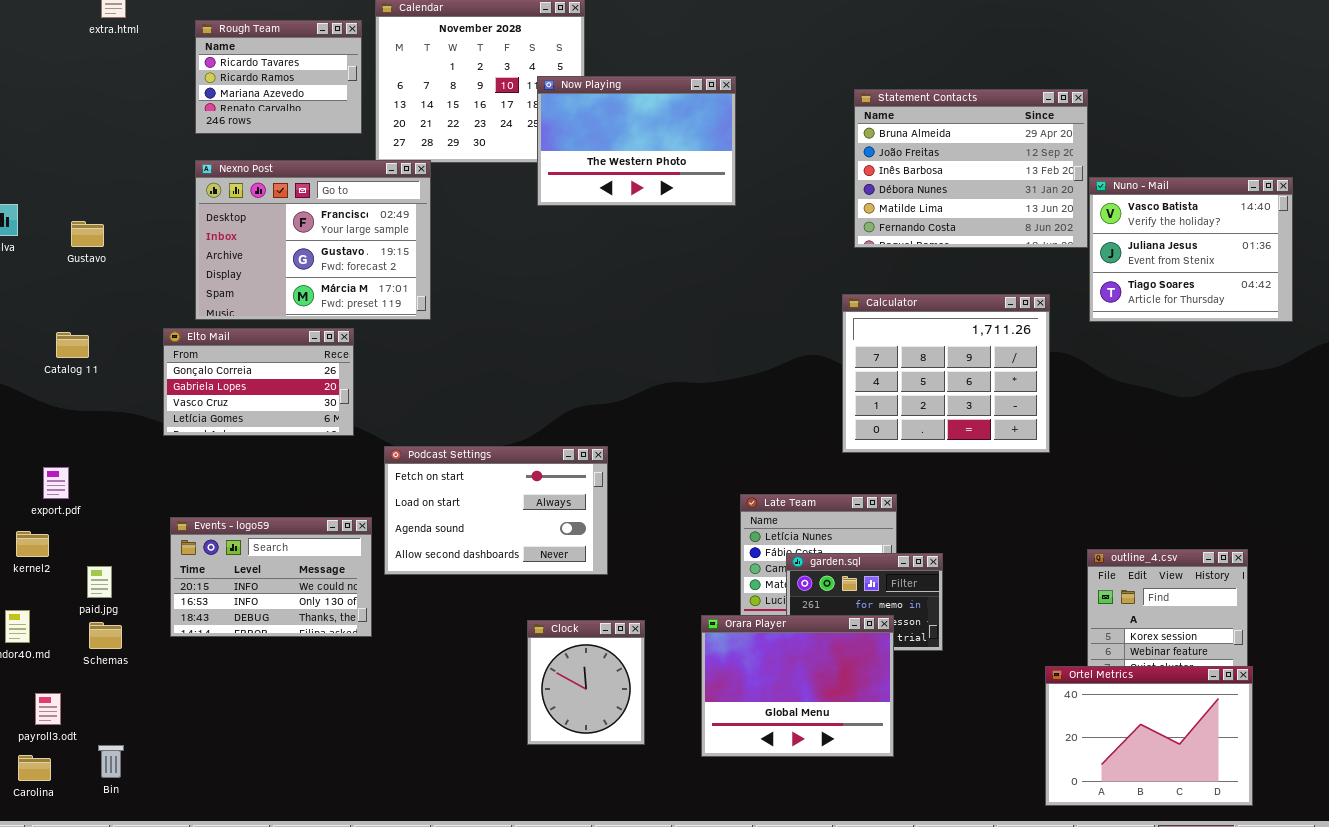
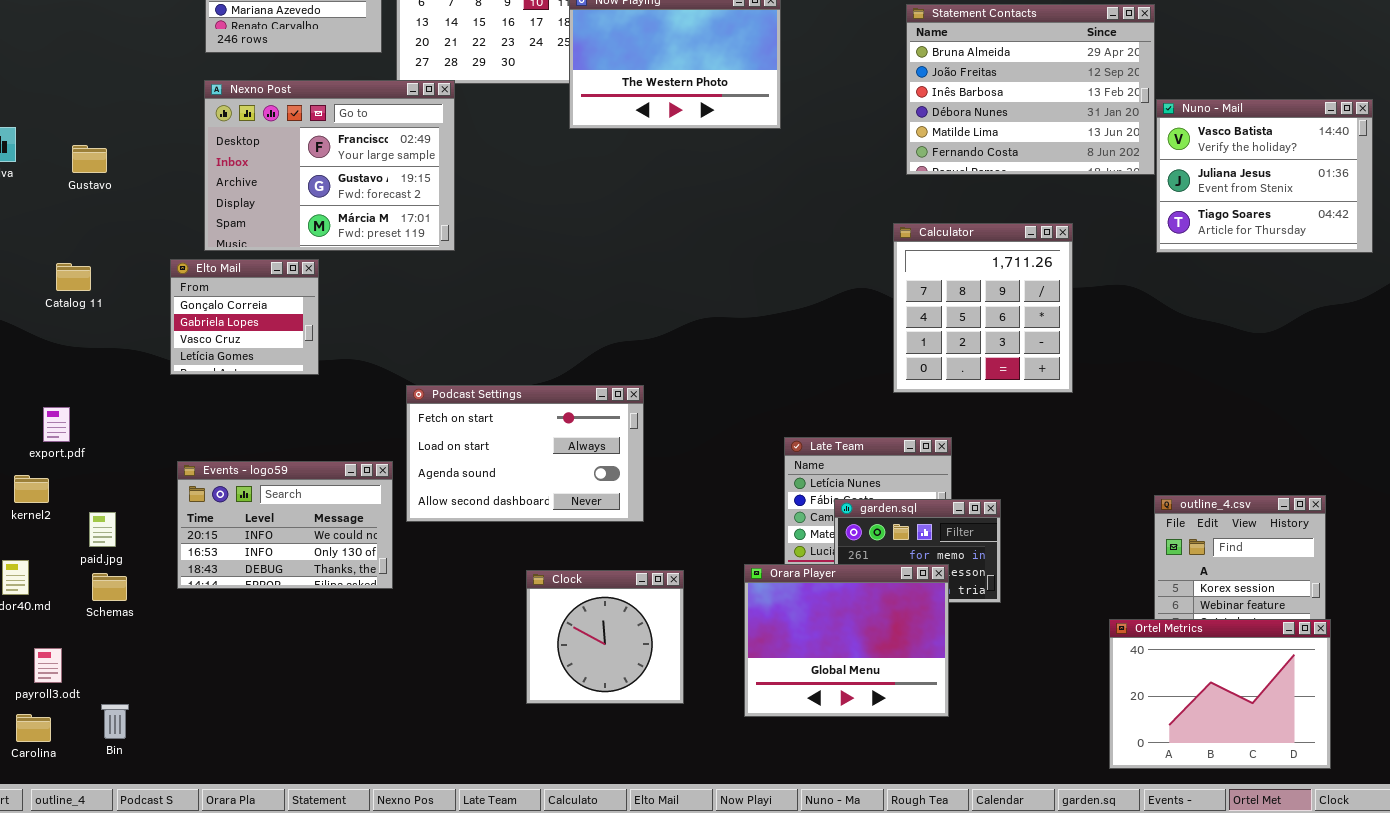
Calculator: [842,294,1050,453] -> [893,223,1073,393], resized
Elto Mail: [163,328,354,436] -> [170,259,319,375], resized
Clock: [527,620,645,745] -> [526,570,684,704], resized

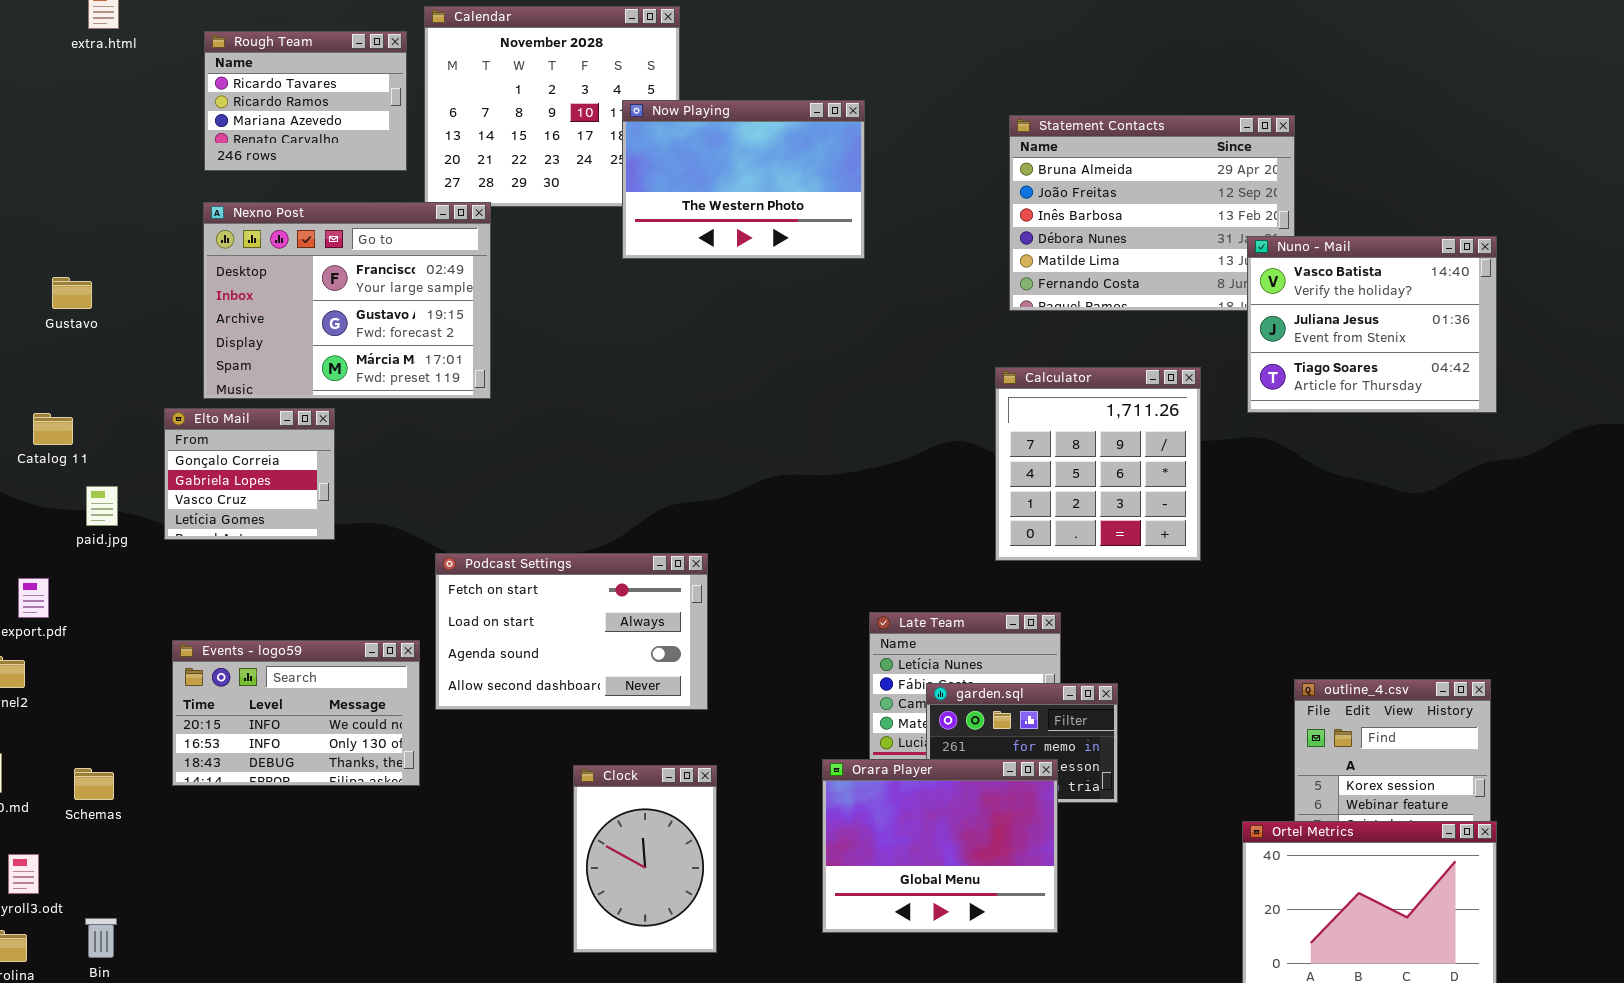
Nuno - Mail: [1156,99,1373,253] -> [1247,236,1497,413], moved
paid.jpg: [89,512,116,547] -> [86,486,118,526], moved
Clock: [526,570,684,704] -> [573,765,717,953], resized

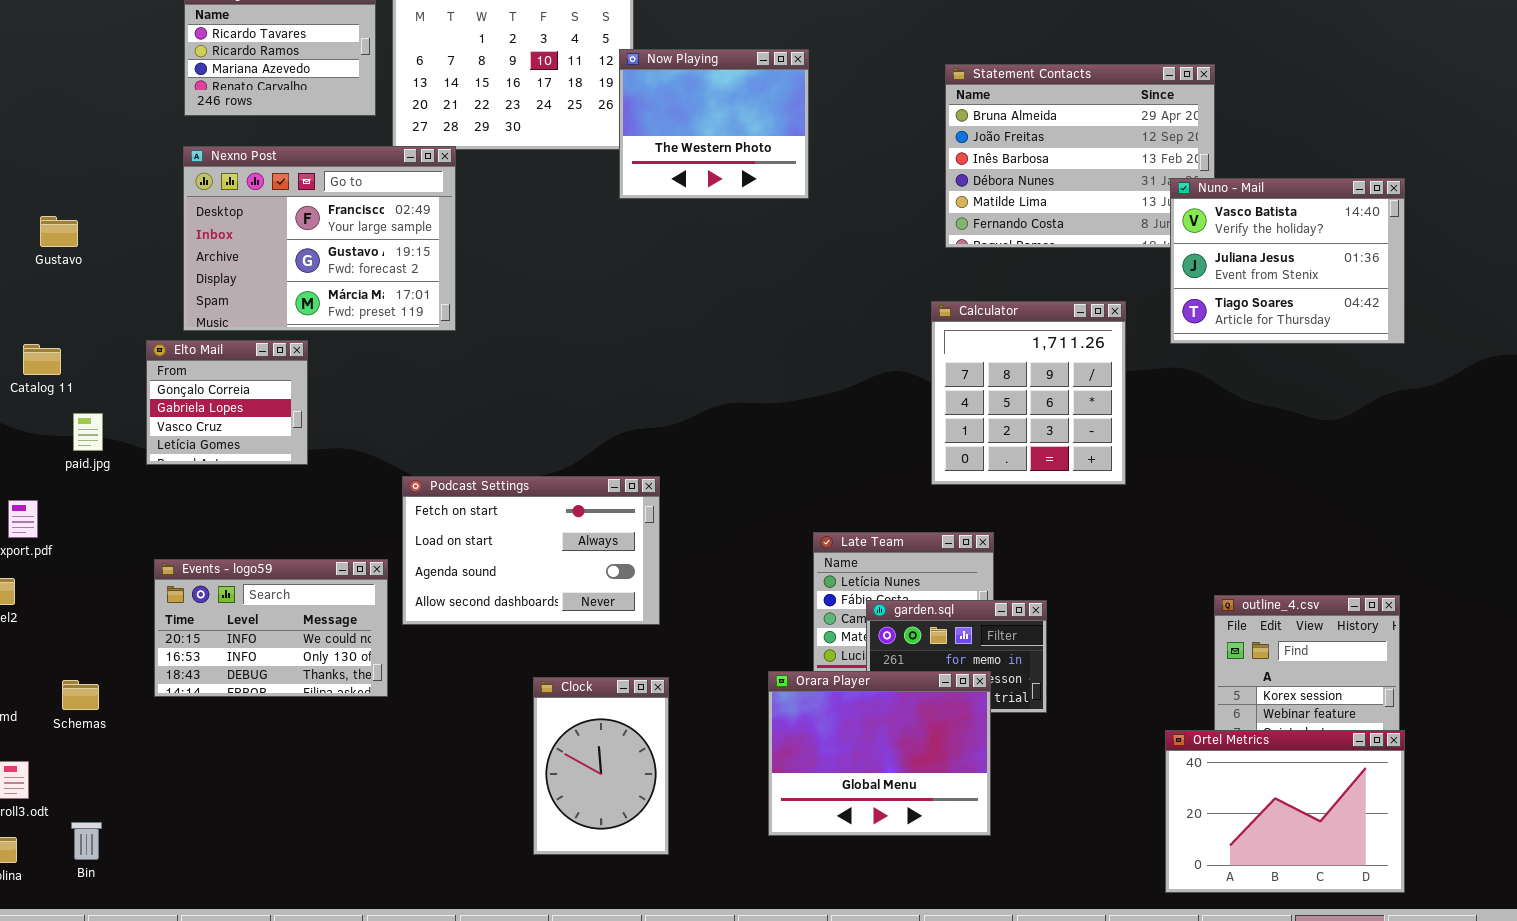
Now Playing: [622,100,865,259] -> [619,49,809,199], resized

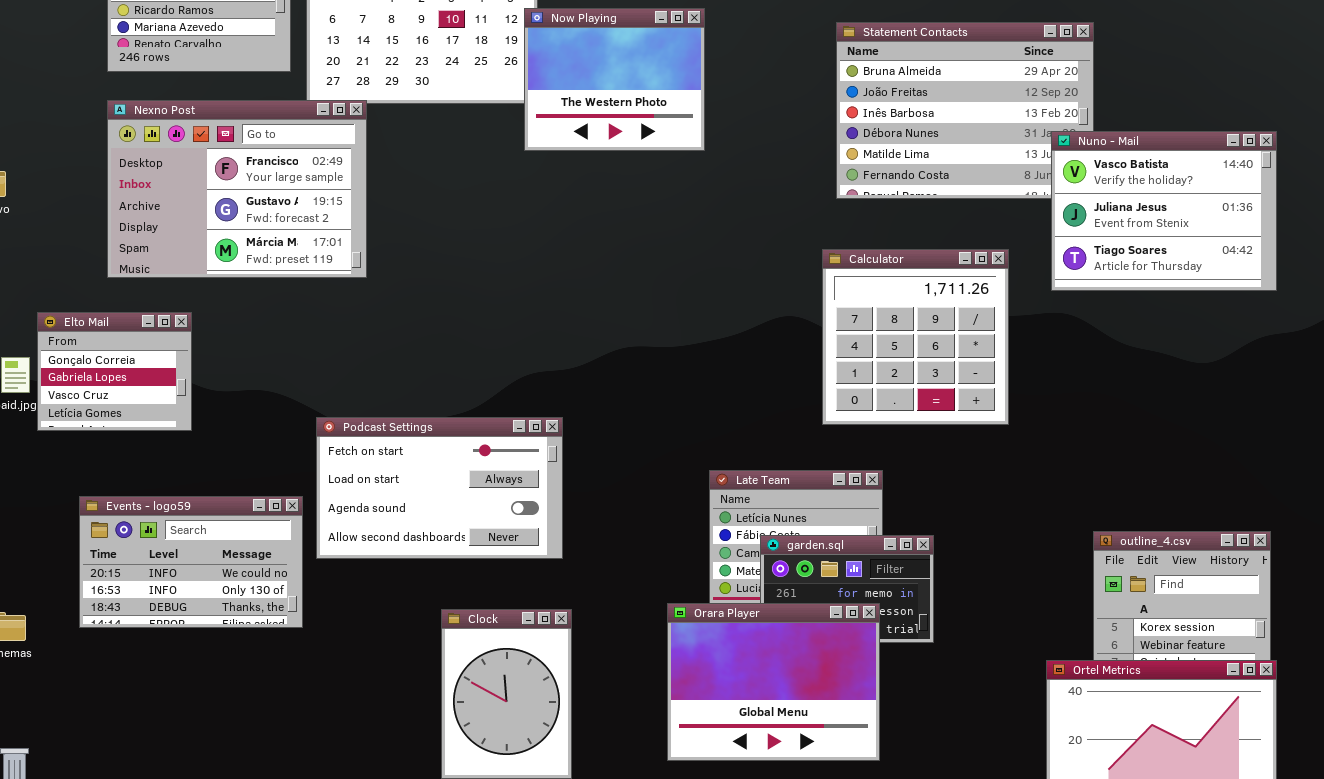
Elto Mail: [146,340,308,465] -> [37,312,192,431], moved

